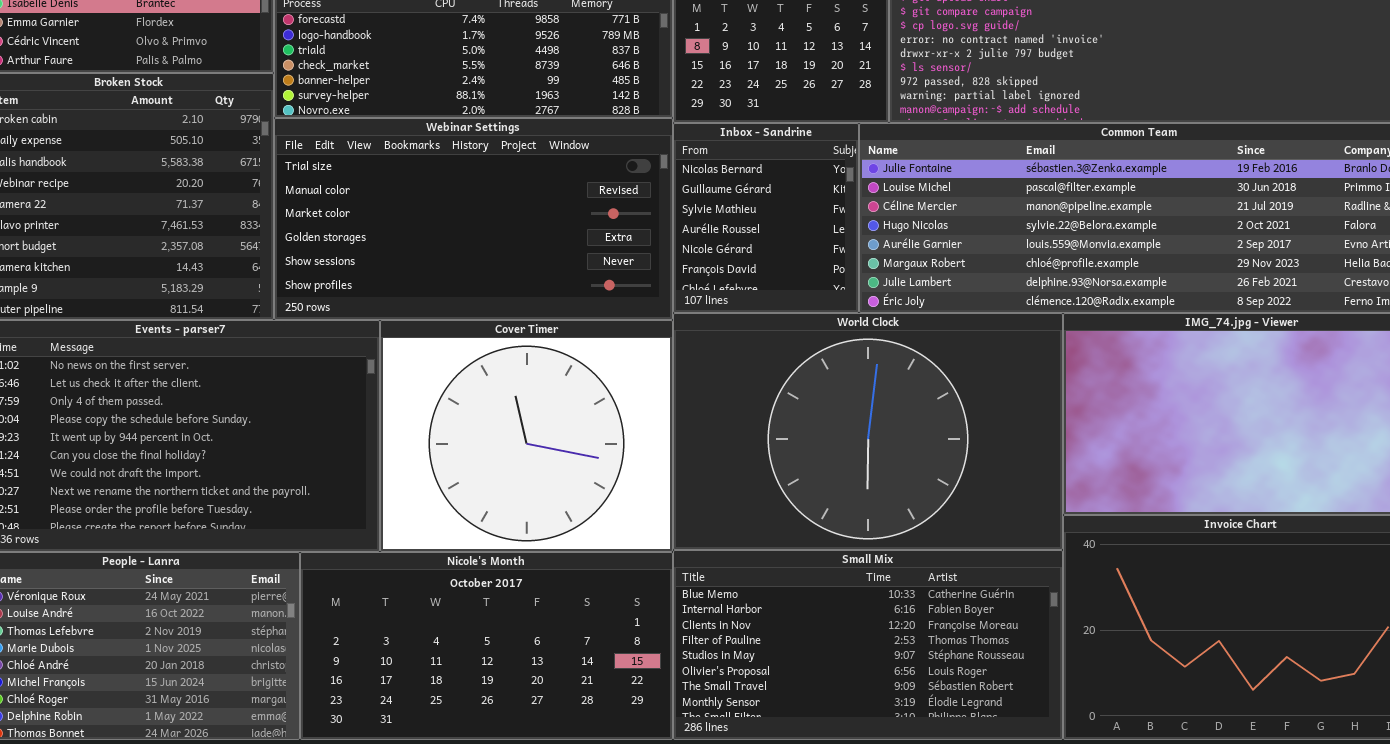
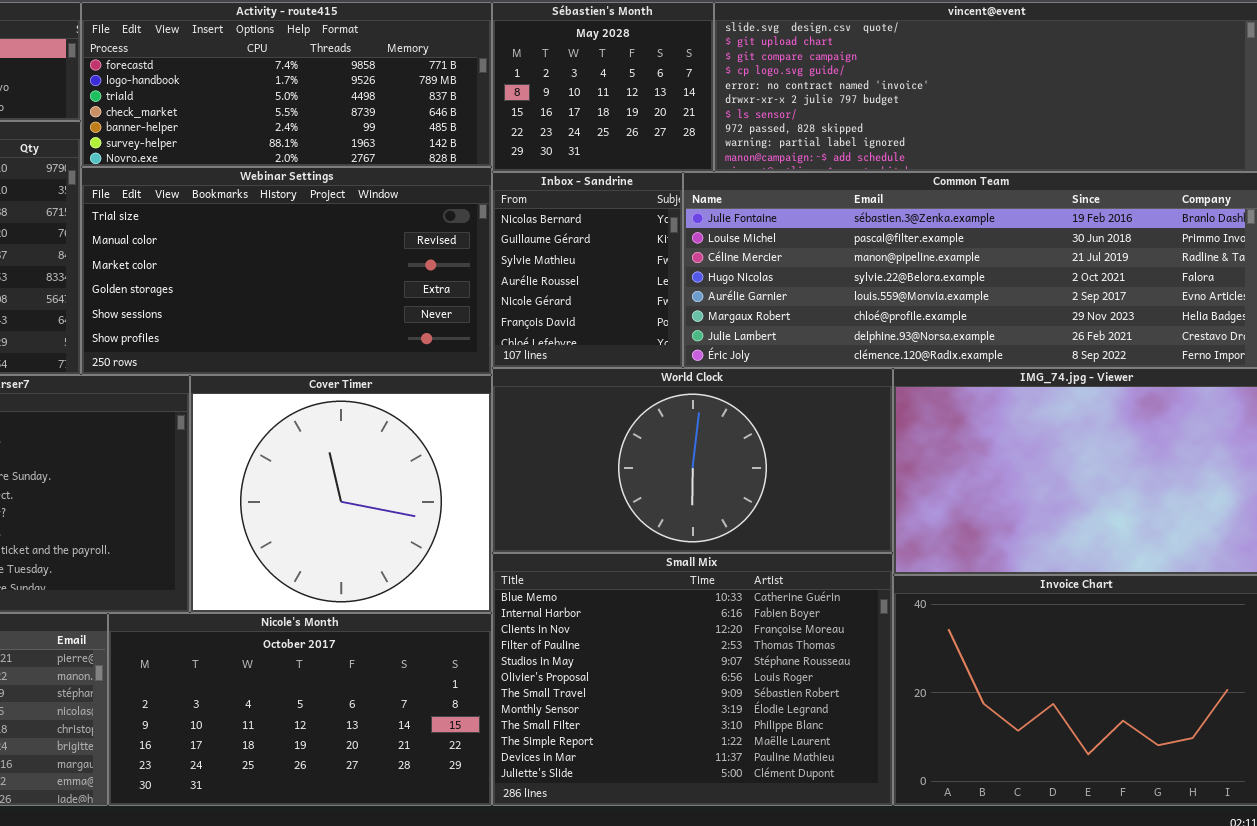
World Clock: [673,313,1063,550] -> [492,368,893,553], resized
Small Mix: [673,550,1063,740] -> [492,553,893,806], resized

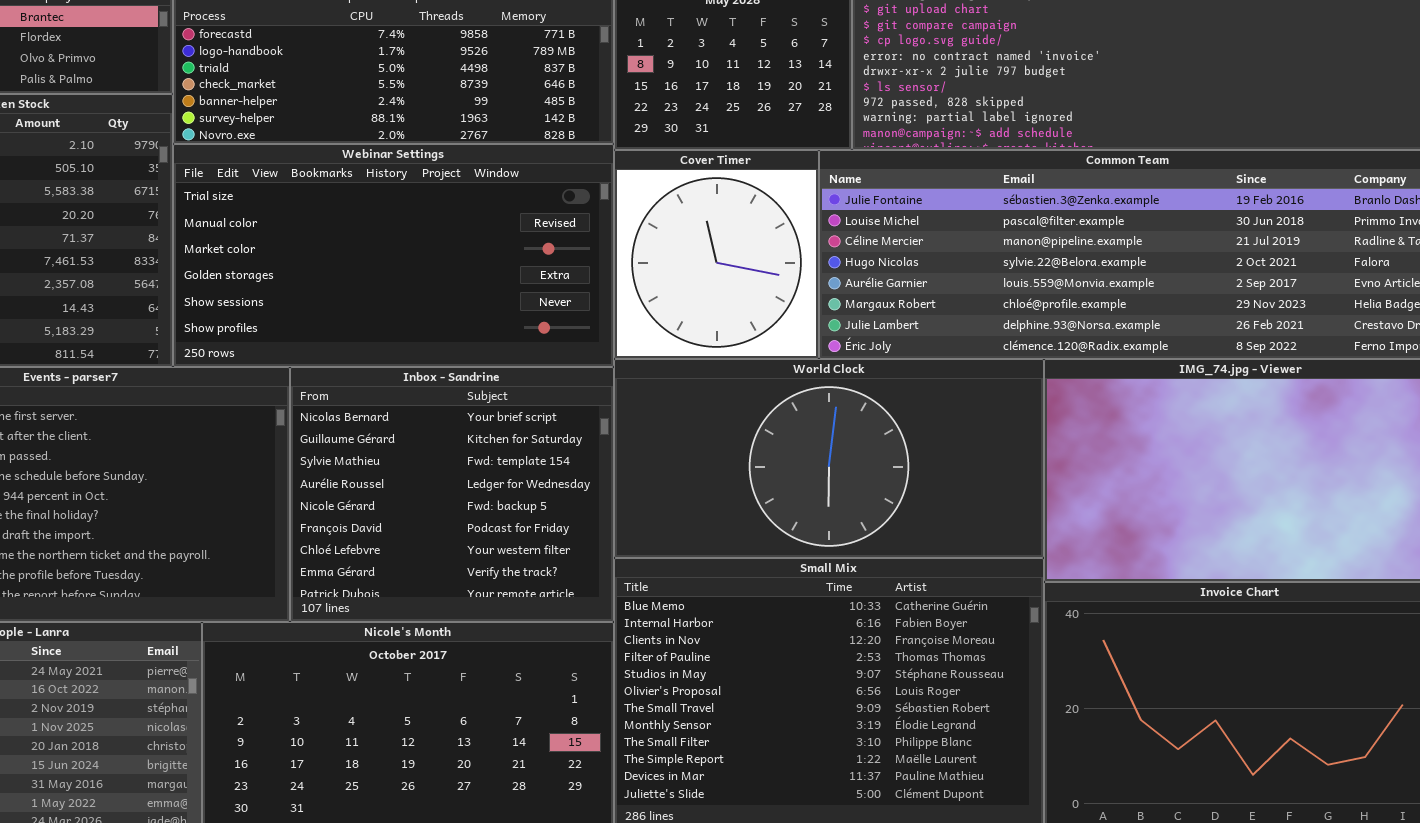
Inbox - Sandrine: [492,172,683,368] -> [290,367,614,622], moved, resized
Cover Timer: [190,375,492,613] -> [614,150,819,359], moved, resized

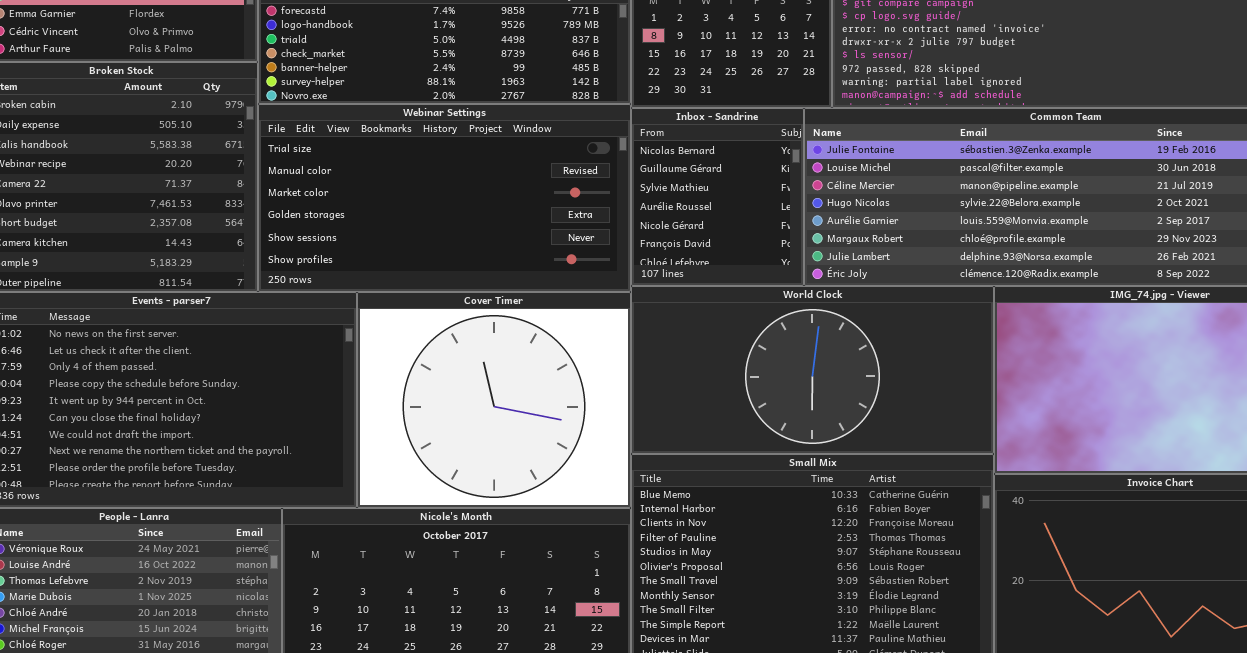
Cover Timer: [614,150,819,359] -> [357,292,631,508], moved, resized
Inbox - Sandrine: [290,367,614,622] -> [631,108,804,286], moved, resized

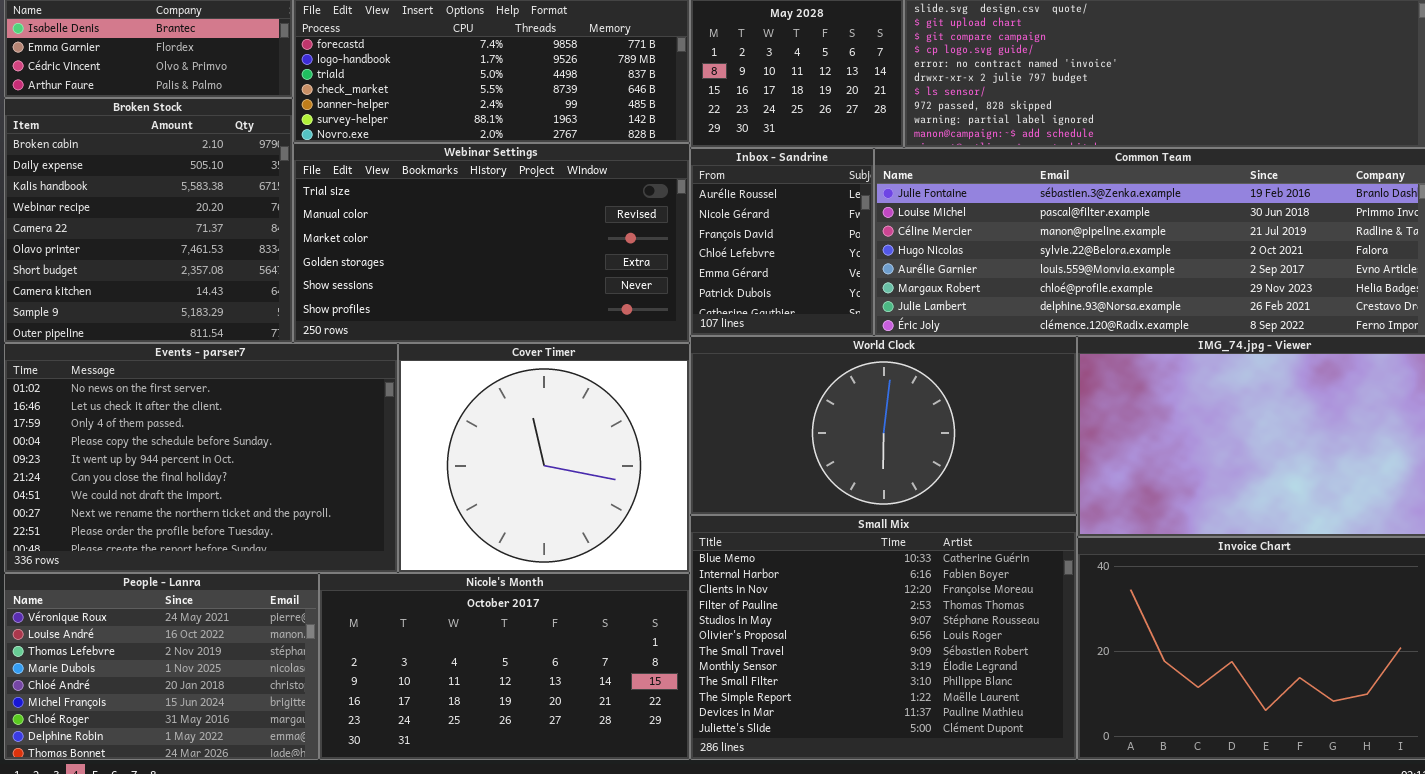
Inbox - Sandrine: [631,108,804,286] -> [690,148,874,336], scrolled down 3 rows

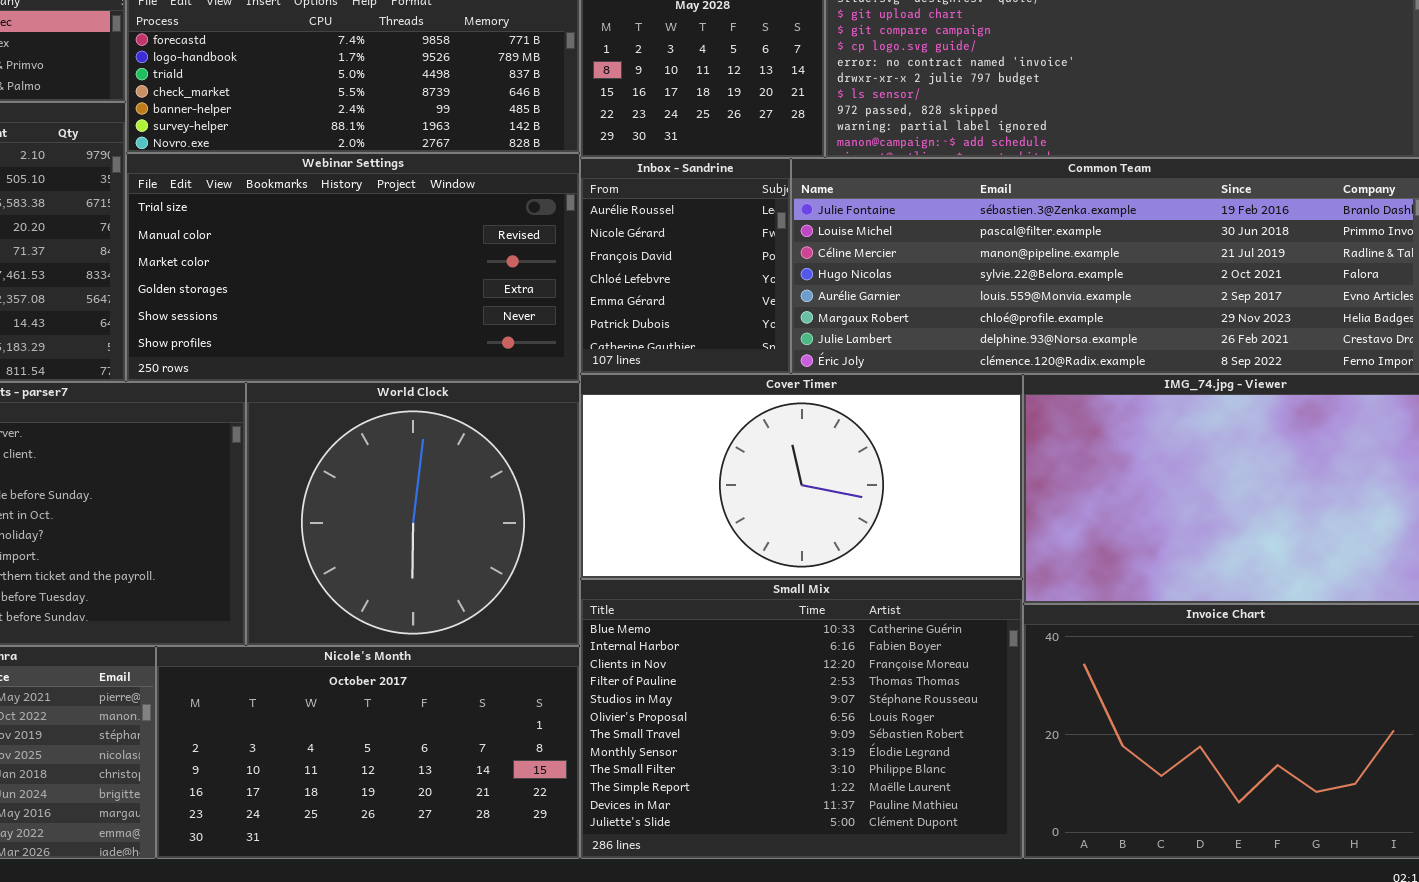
World Clock: [690,336,1077,515] -> [246,382,580,646], moved, resized
Cover Timer: [398,343,690,573] -> [580,374,1023,579], moved, resized

